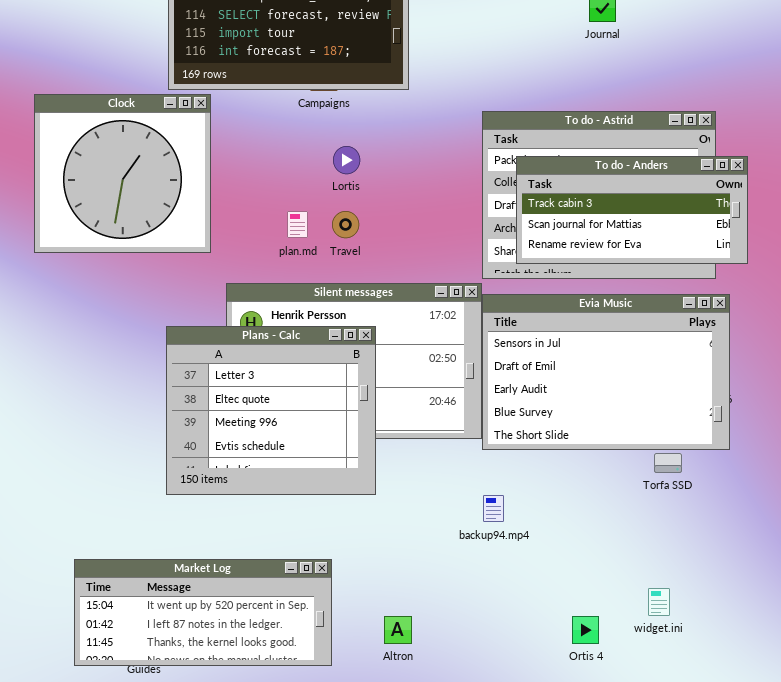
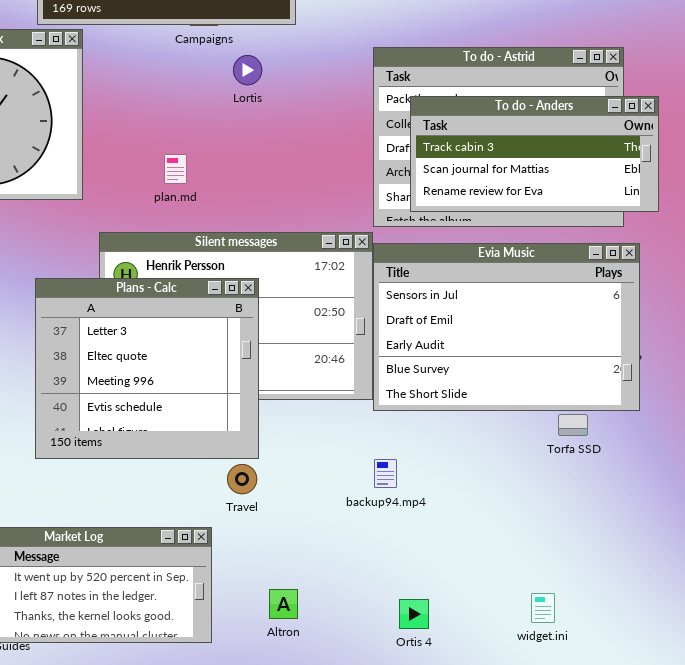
Lortis: [333,146,360,174] -> [233,55,262,85], moved
Travel: [332,211,359,238] -> [227,464,257,494], moved
widget.ini: [648,588,670,616] -> [531,593,555,623], moved
Ortis 4: [572,616,599,644] -> [399,599,429,629], moved

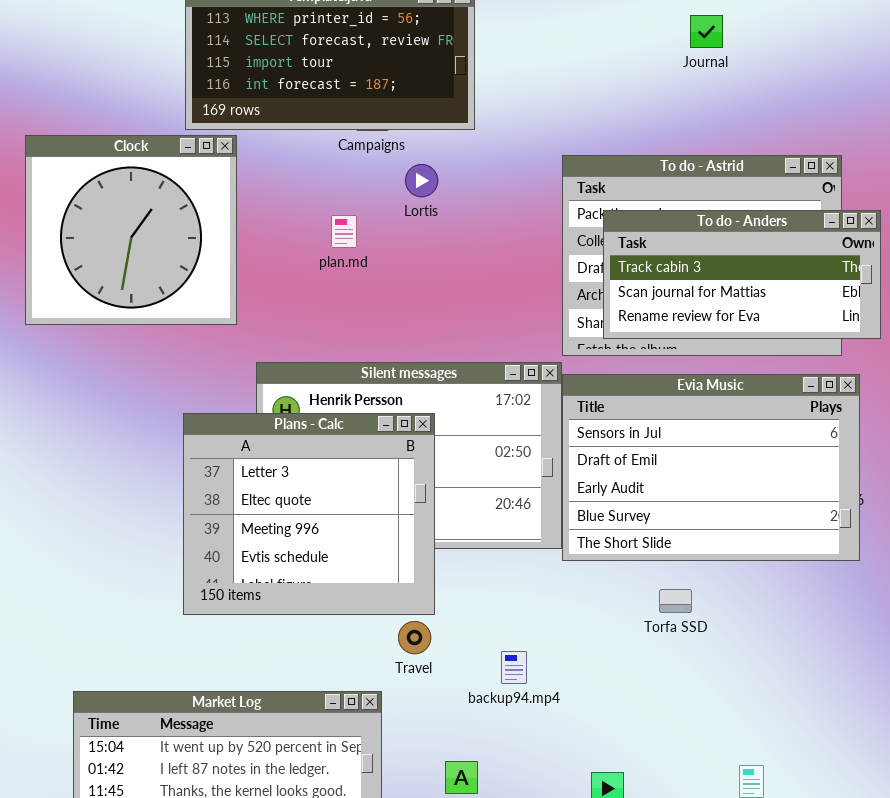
plan.md: [164,154,187,184] -> [331,215,357,248], moved
Torfa SSD: [558,414,588,436] -> [659,589,692,613], moved
backup94.mp4: [374,459,397,488] -> [501,651,527,684], moved

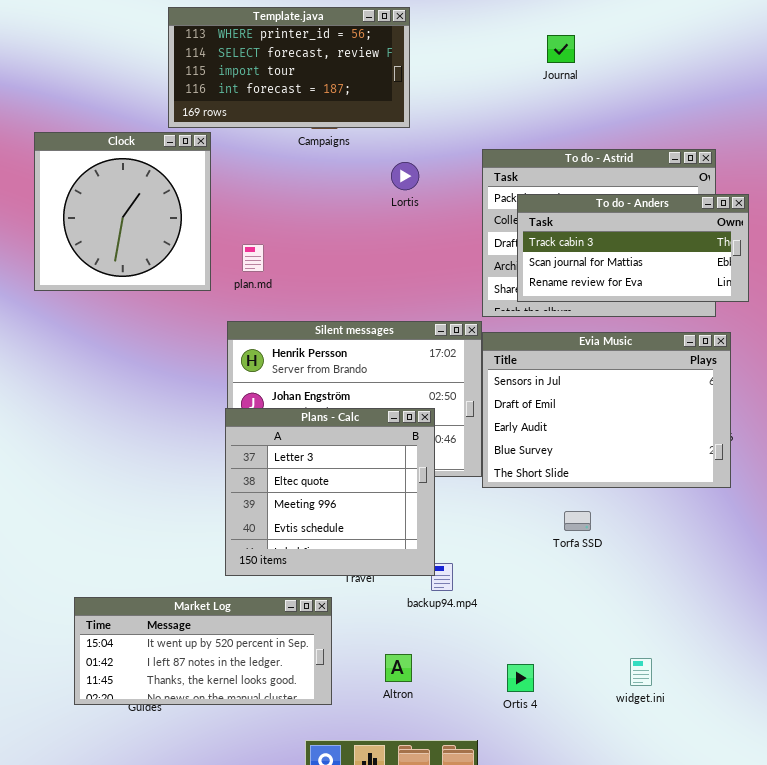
Journal: [690,15,723,48] -> [547,35,575,63], moved
Lortis: [405,164,438,197] -> [391,162,419,190], moved
plan.md: [331,215,357,248] -> [242,244,264,272], moved
Plans - Calc: [183,413,435,615] -> [225,408,435,576], moved

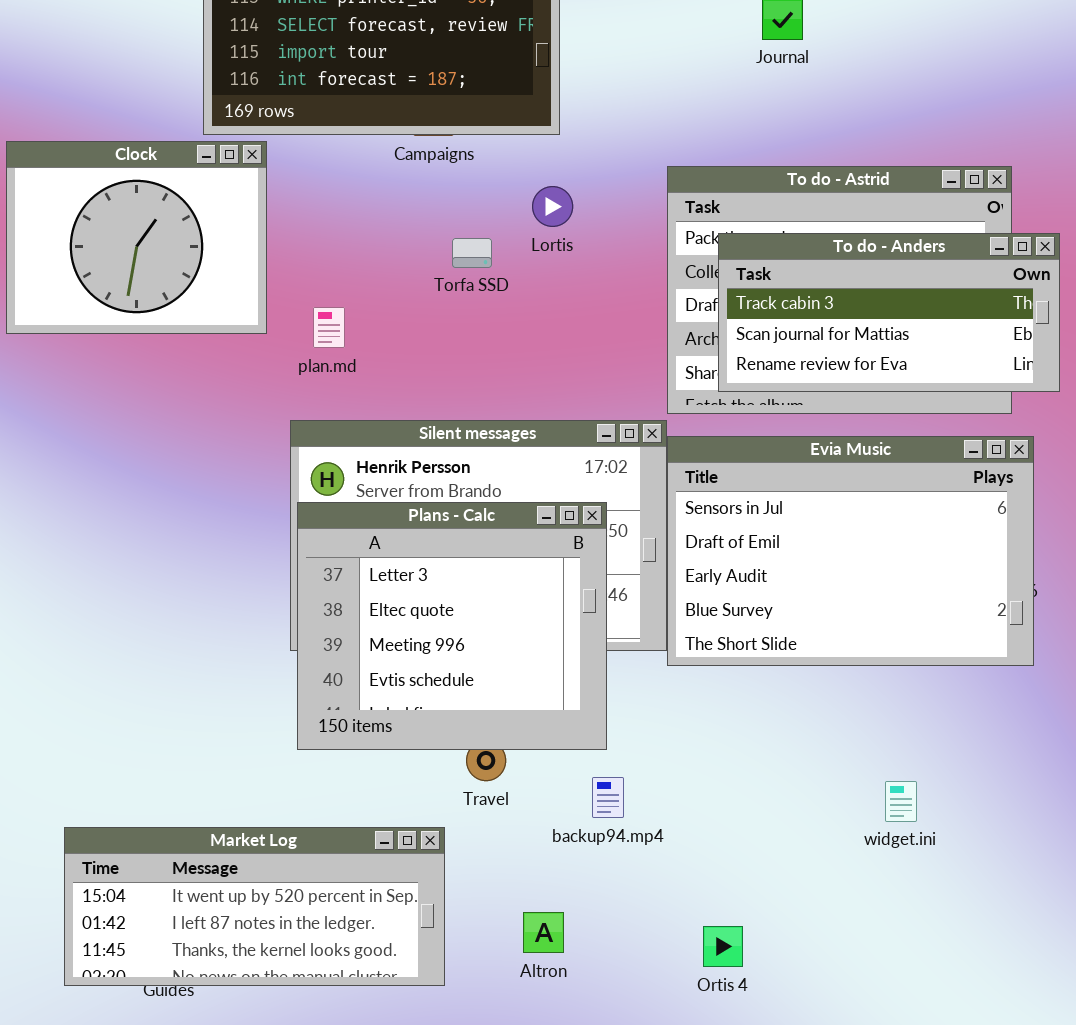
Clock: [34,132,211,291] -> [6,141,267,334], resized
Plans - Calc: [225,408,435,576] -> [297,502,607,750], moved
Torfa SSD: [564,511,591,531] -> [452,238,492,268], moved
widget.ini: [630,658,652,686] -> [885,781,917,822], moved

